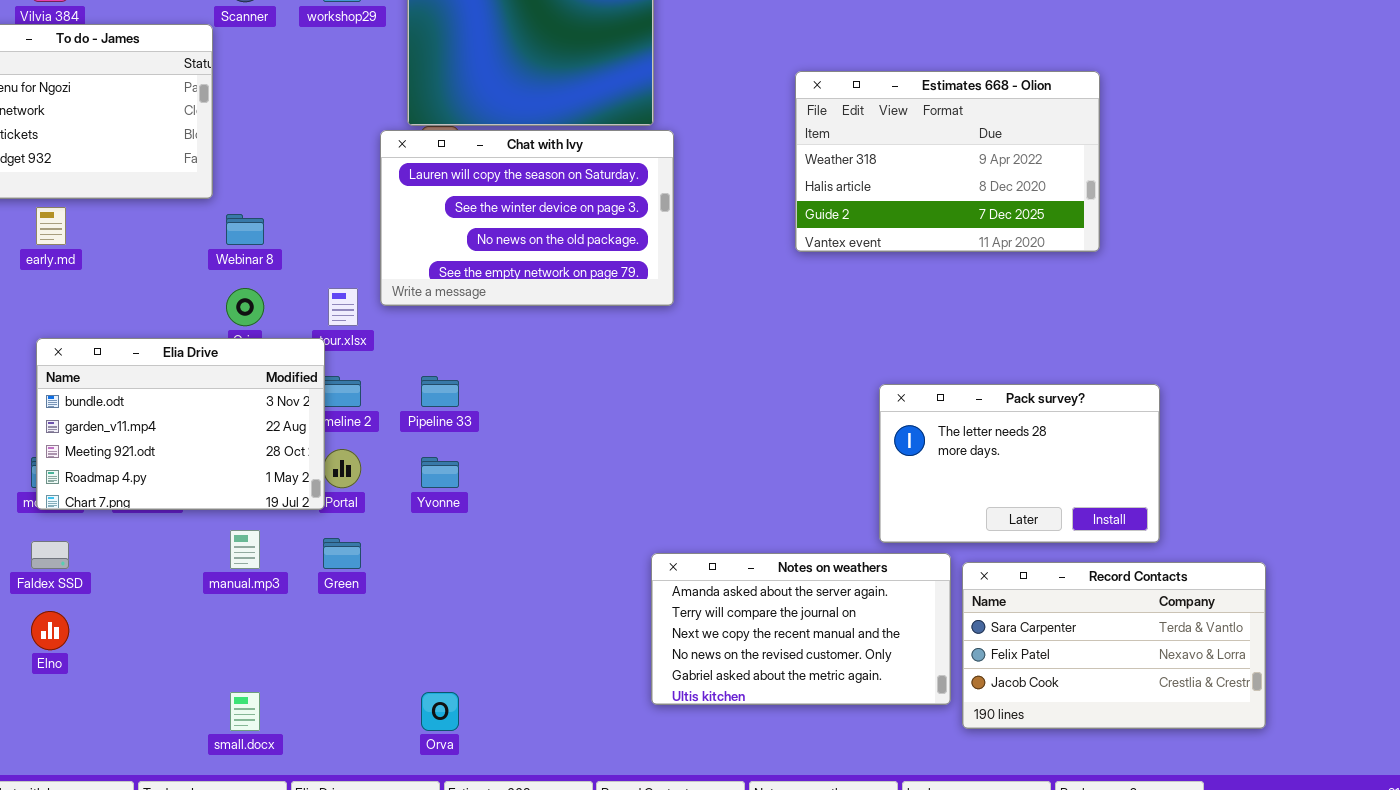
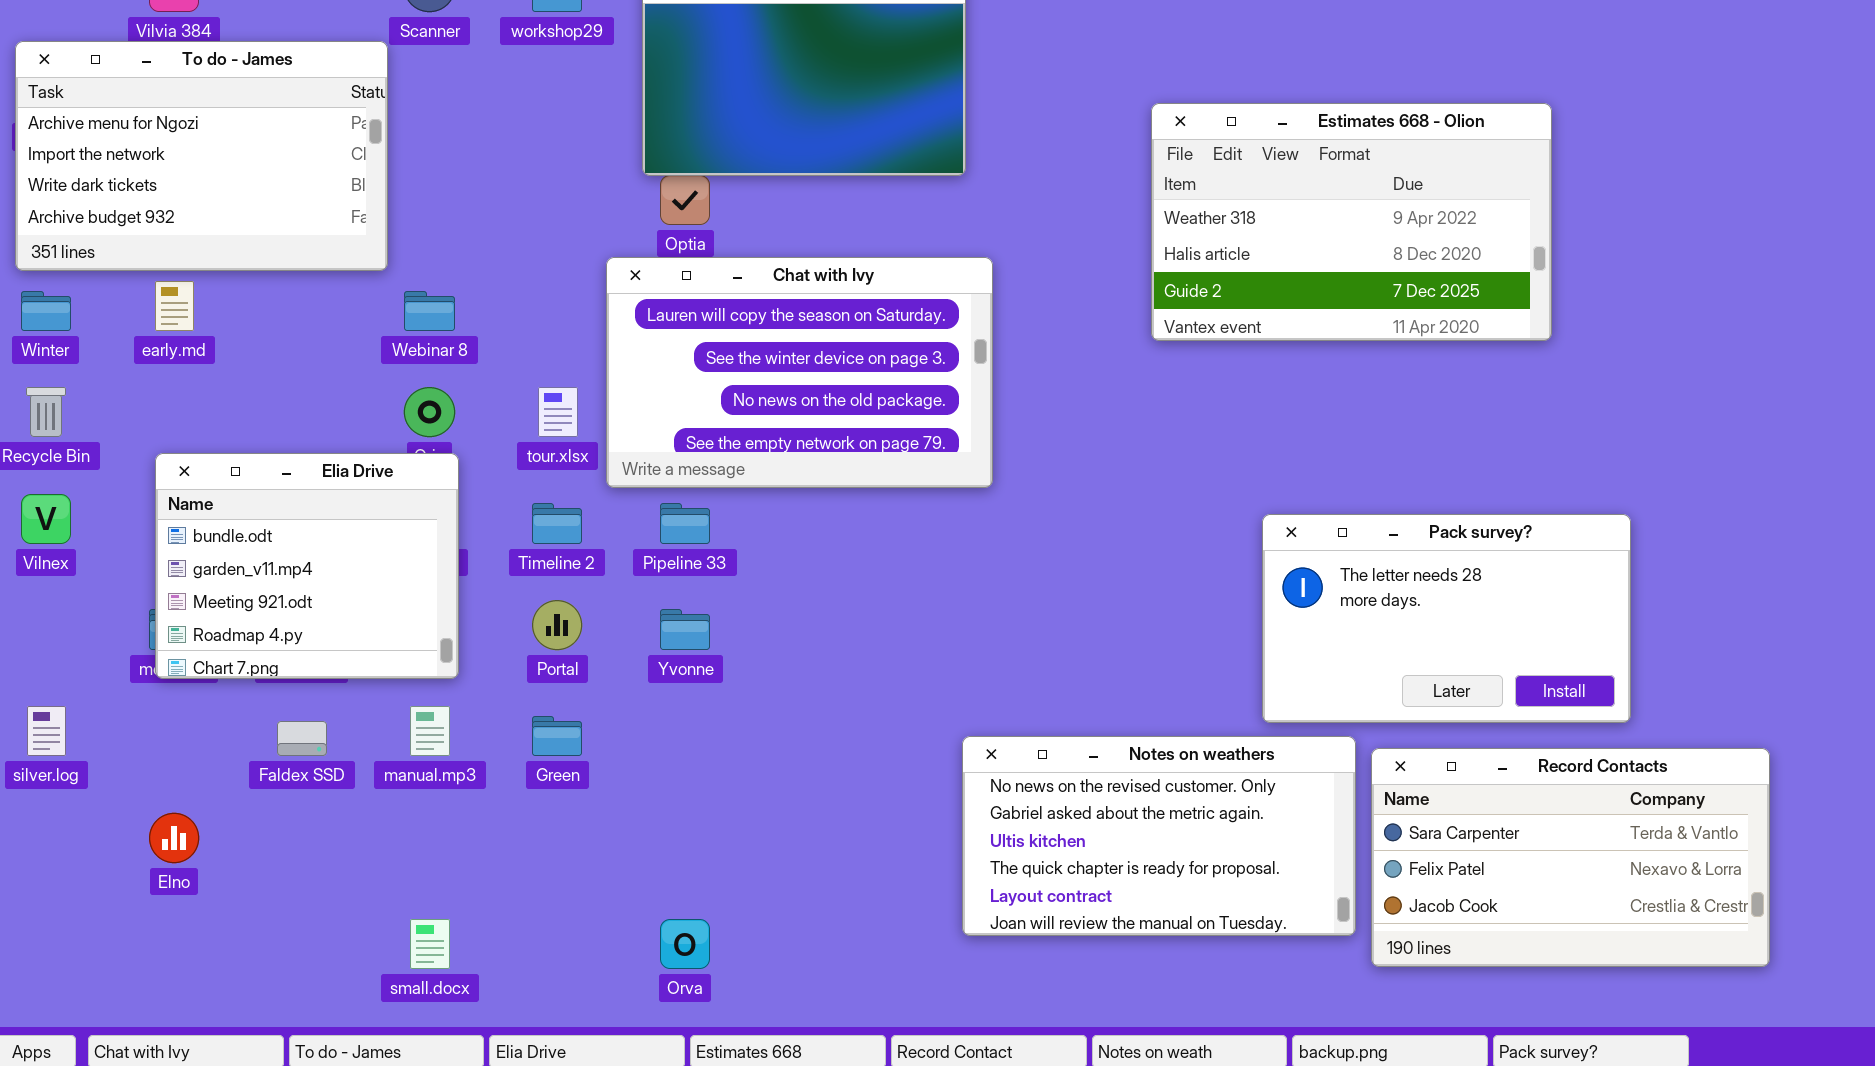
Chat with Ivy: [380,130,674,306] -> [606,257,993,488], moved
Elia Drive: [36,338,325,510] -> [155,453,459,679], resized
Faldex SSD: [31,541,69,569] -> [277,721,327,756], moved
Notes on weathers: [651,553,951,705] -> [962,736,1356,936], scrolled down 3 rows

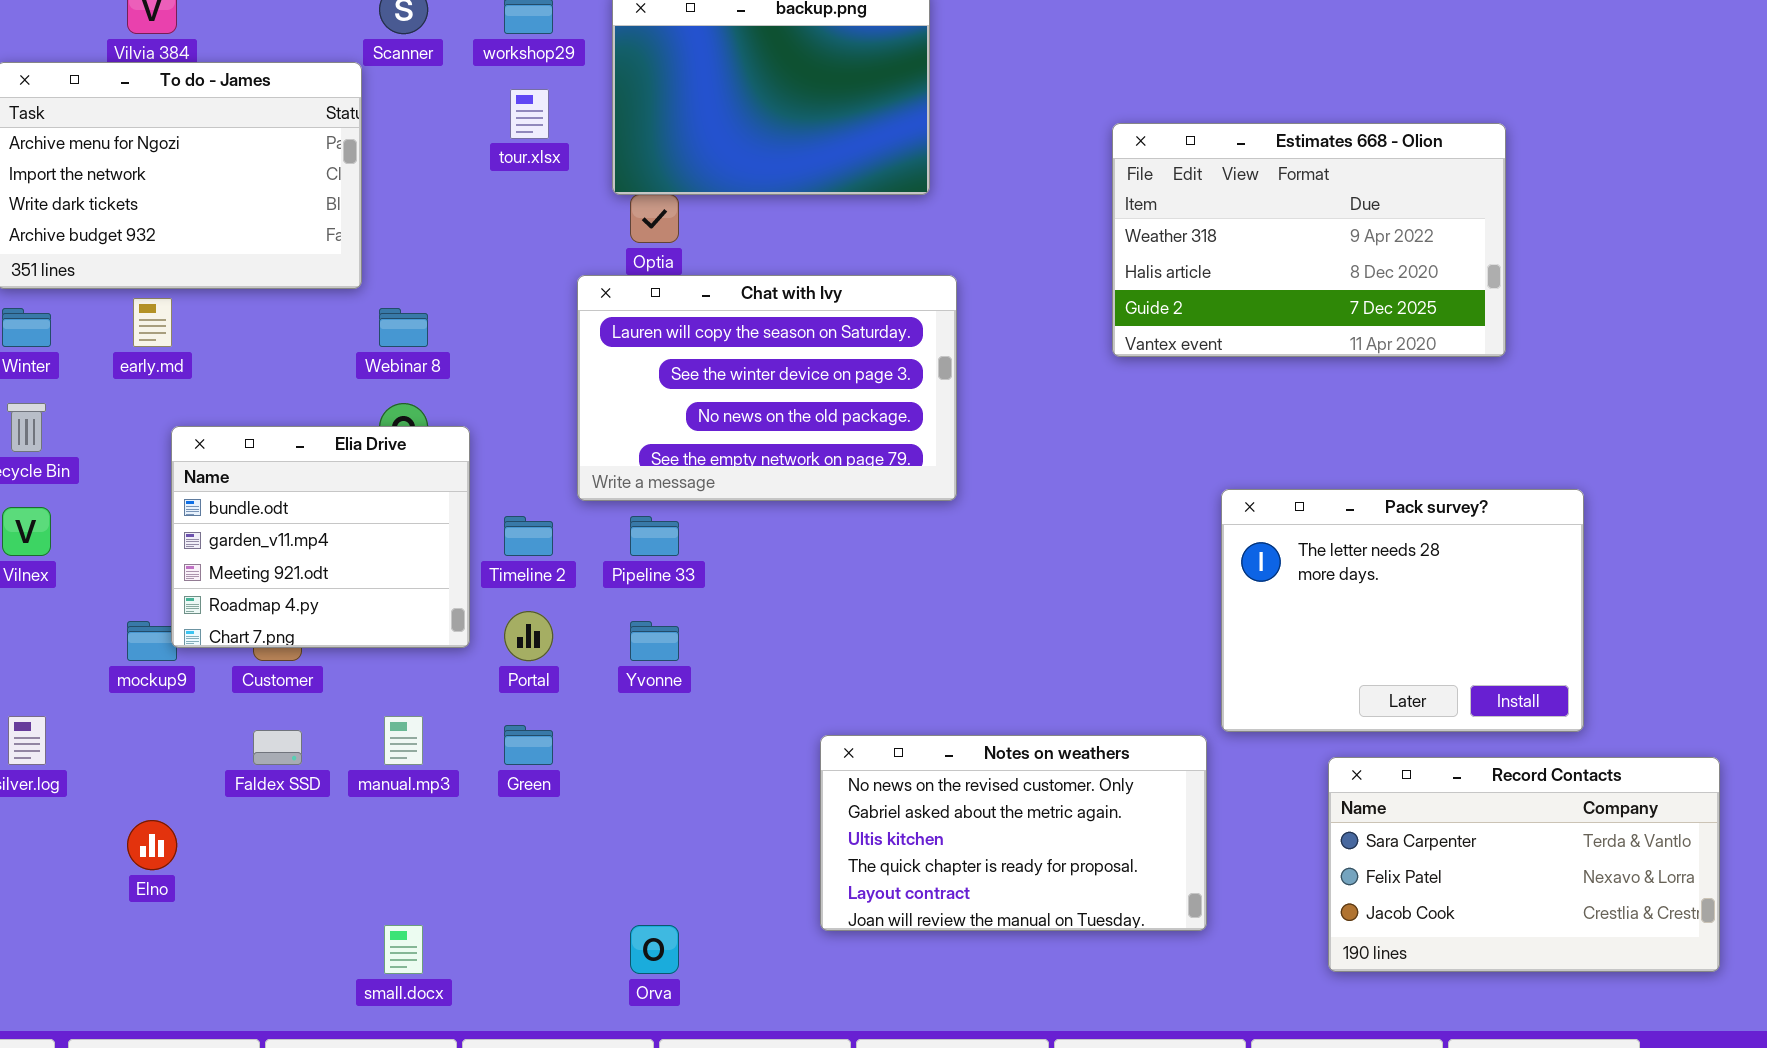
tour.xlsx: [538,387,578,437] -> [510,89,549,139], moved
Elia Drive: [155,453,459,679] -> [171,426,470,648], moved
Pack survey?: [1262,514,1631,723] -> [1221,489,1584,732], resized
Notes on weathers: [962,736,1356,936] -> [820,735,1207,931], moved

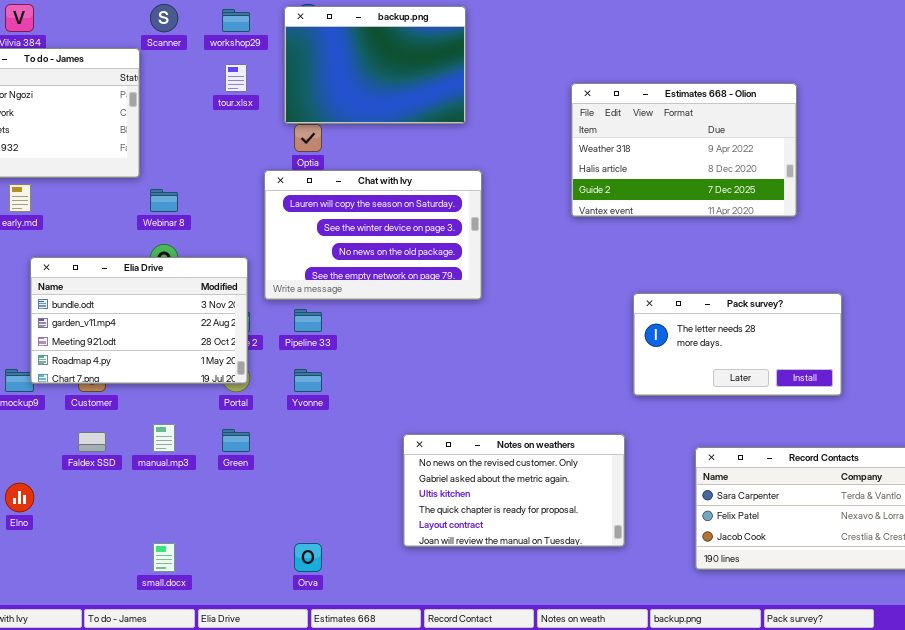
Elia Drive: [171,426,470,648] -> [30,257,248,384], resized
Pack survey?: [1221,489,1584,732] -> [633,293,842,396], resized

